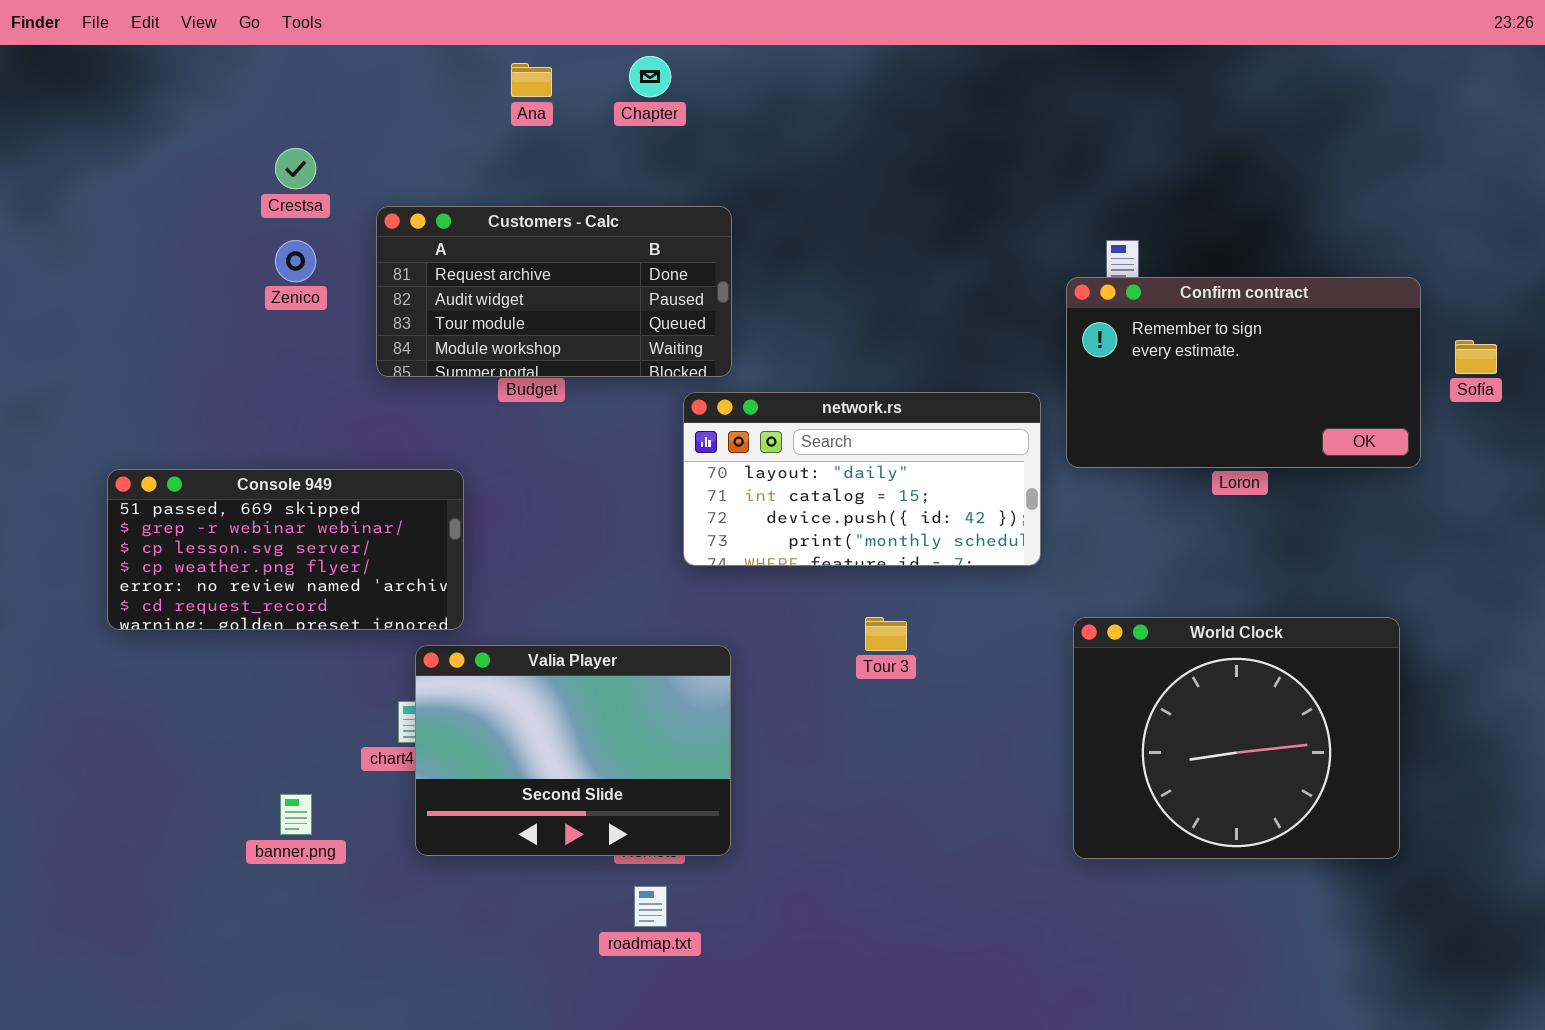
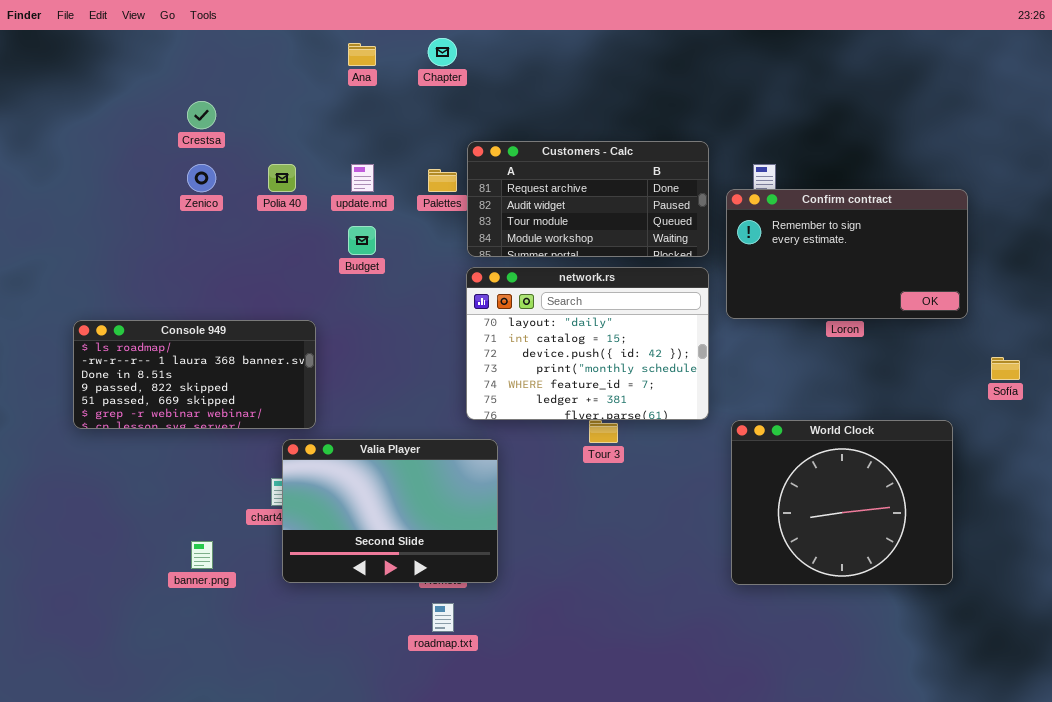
Customers - Calc: [376,206,732,377] -> [467,141,709,257], moved
Sofía: [1455,340,1497,374] -> [991,357,1020,380], moved
network.rs: [683,392,1041,566] -> [466,267,709,420], resized
Console 949: [107,469,464,630] -> [73,320,316,429], scrolled up 4 rows

